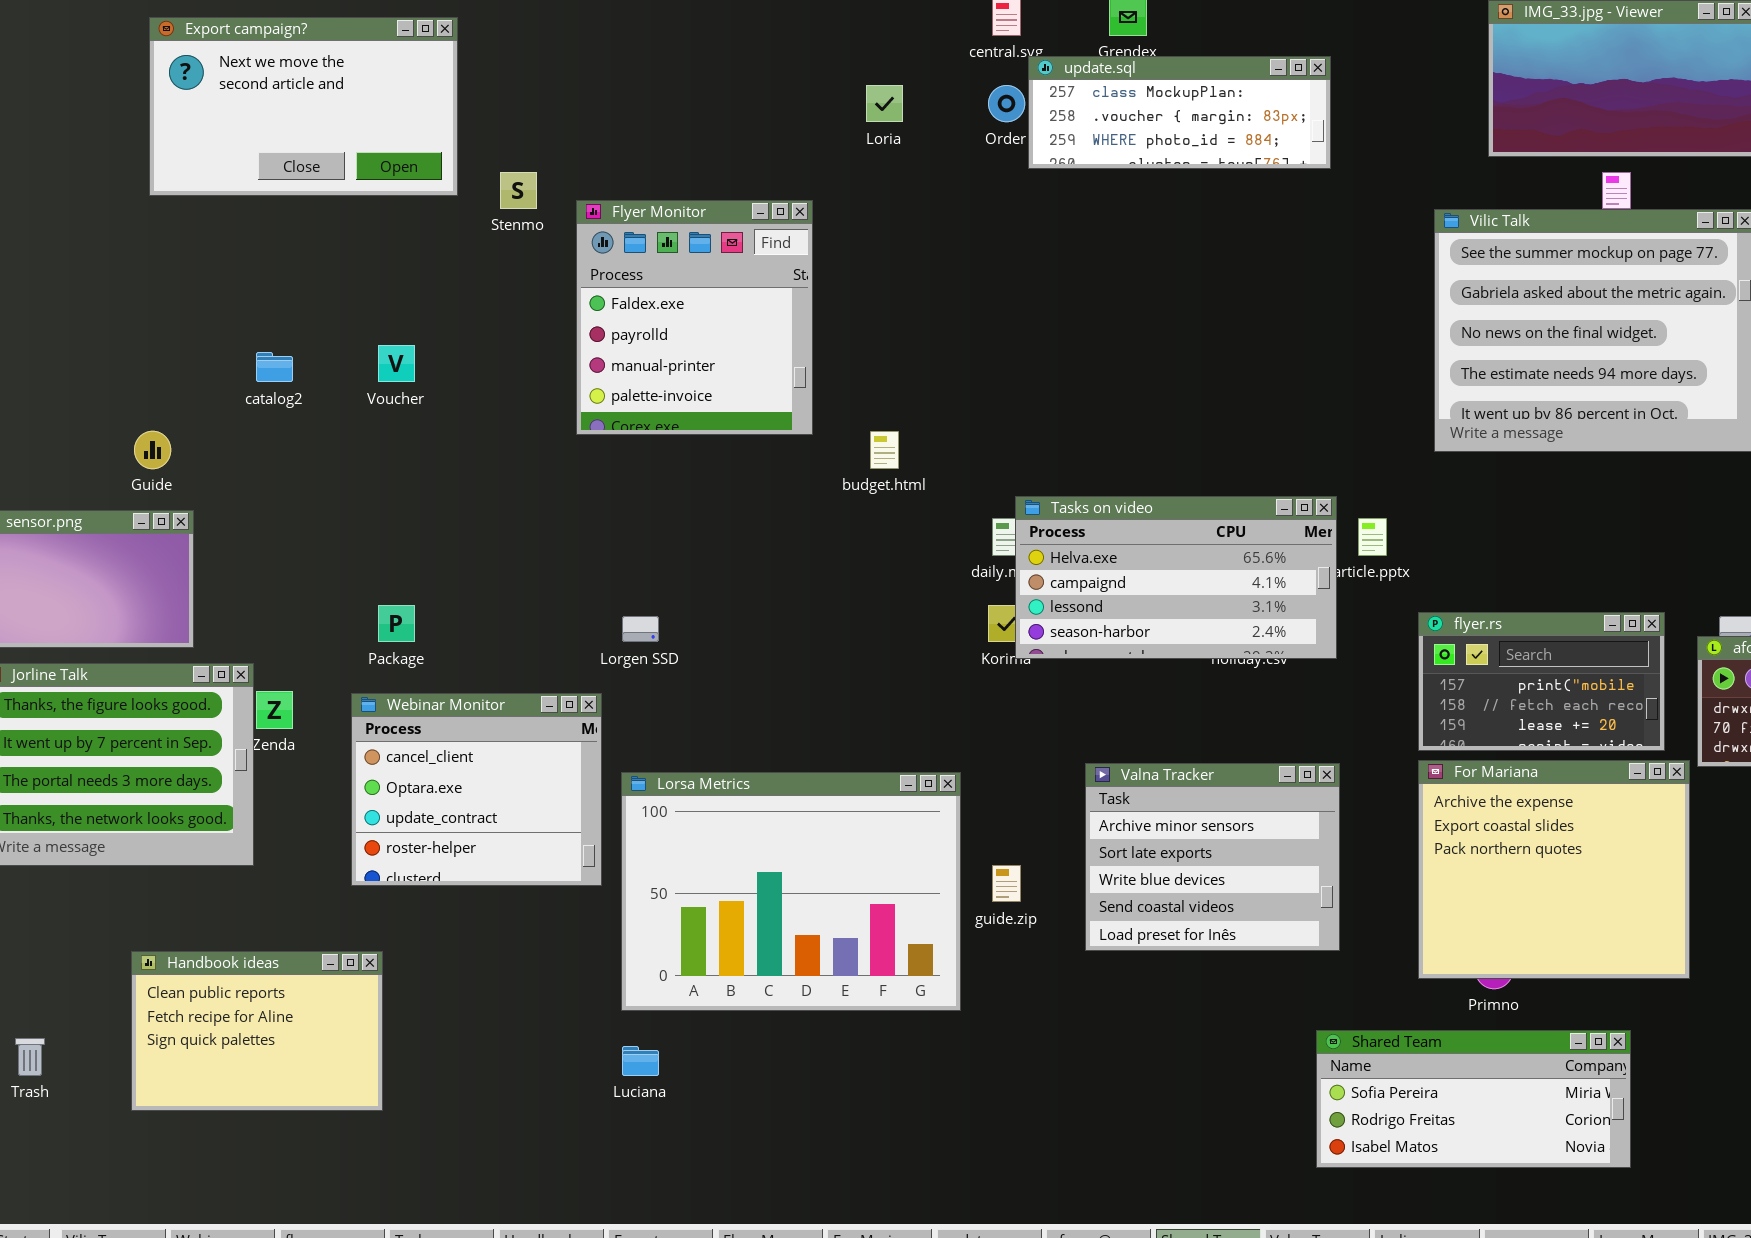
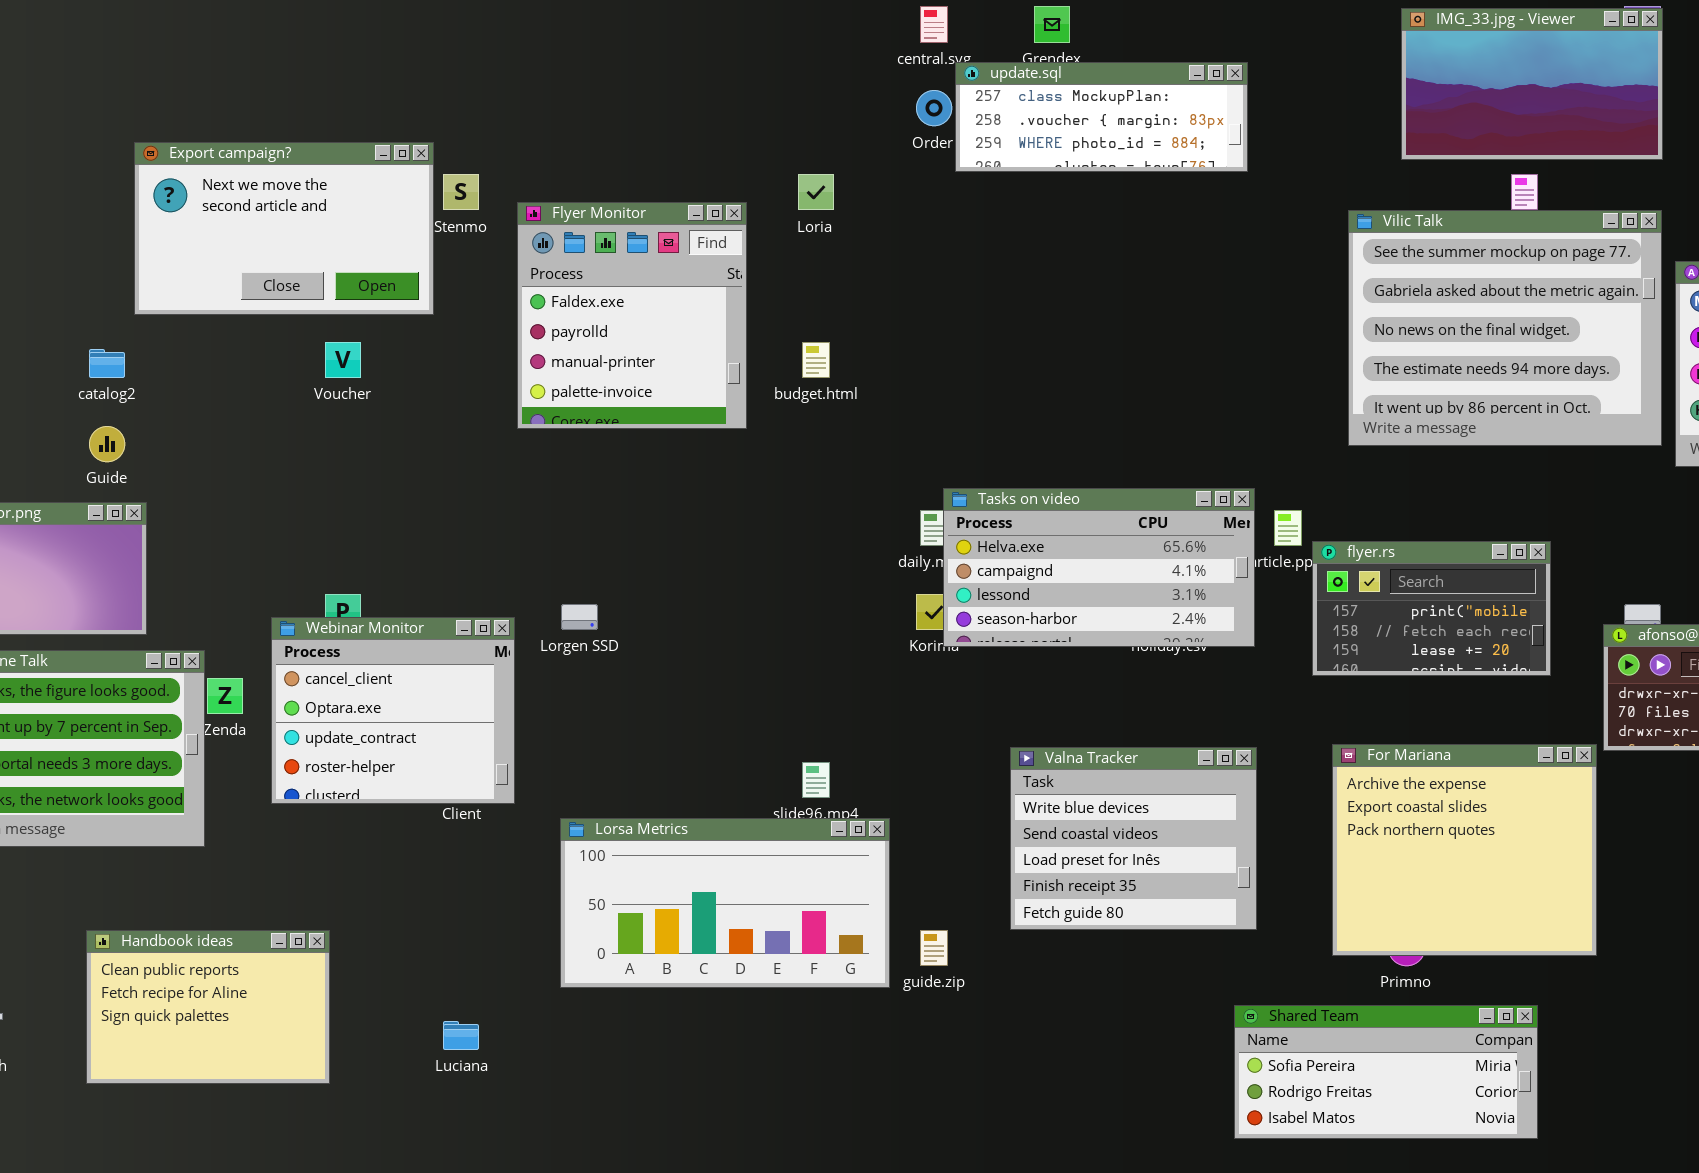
Export campaign?: [149,17,458,196] -> [134,142,434,315], moved
Loria: [866,85,903,122] -> [798,174,834,210], moved
catalog2: [256,352,293,382] -> [89,349,125,378], moved
budget.html: [870,431,899,469] -> [802,342,830,378], moved
flyer.rs: [1418,612,1665,751] -> [1312,541,1551,676], moved
Webinar Monitor: [351,693,602,886] -> [271,617,515,804], moved
Valna Tracker: [1085,763,1340,951] -> [1010,747,1257,930], scrolled down 2 rows
Lorsa Metrics: [621,772,961,1011] -> [560,818,890,988], resized
guide.zip: [992,865,1021,902] -> [920,930,948,966], moved
Luciana: [622,1046,659,1076] -> [443,1021,479,1050], moved

